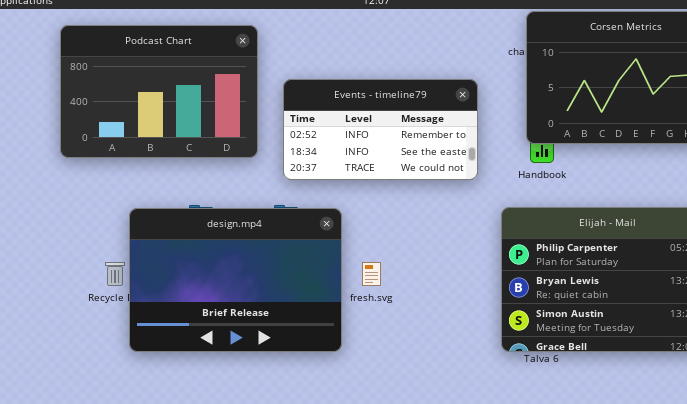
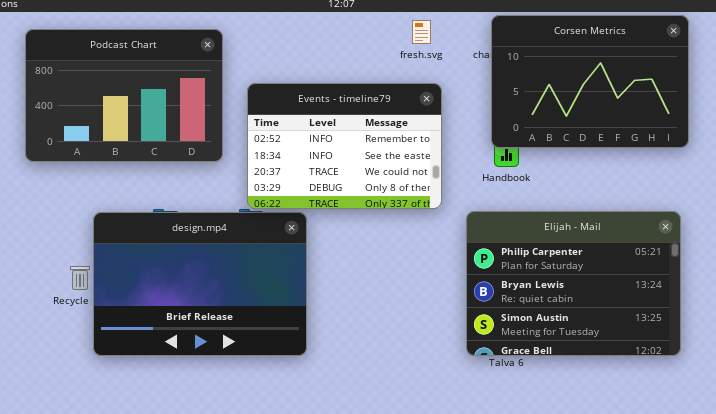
Events - timeline79: [283,79,478,180] -> [247,83,442,209], resized
fresh.svg: [362,262,381,286] -> [412,20,431,44], moved

